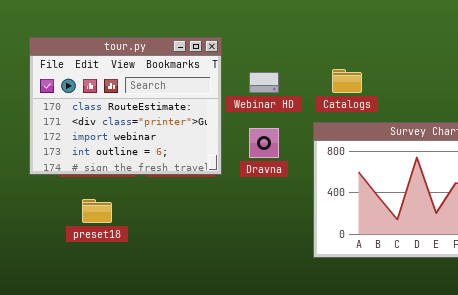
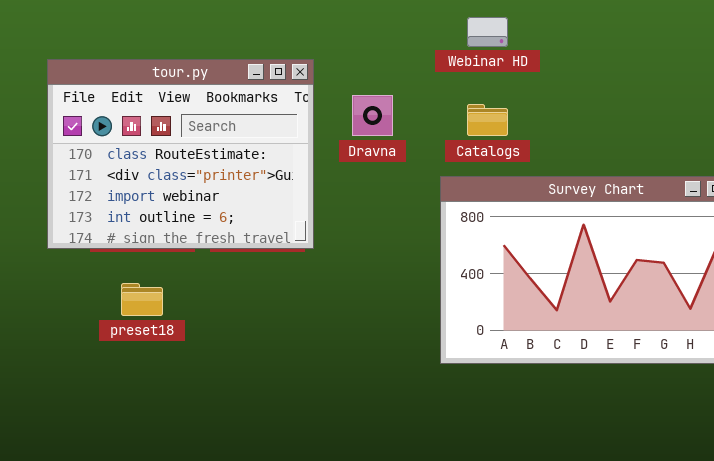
Webinar HD: [249,72,279,93] -> [467,17,508,47], moved
Dravna: [249,128,279,158] -> [352,95,393,136], moved

